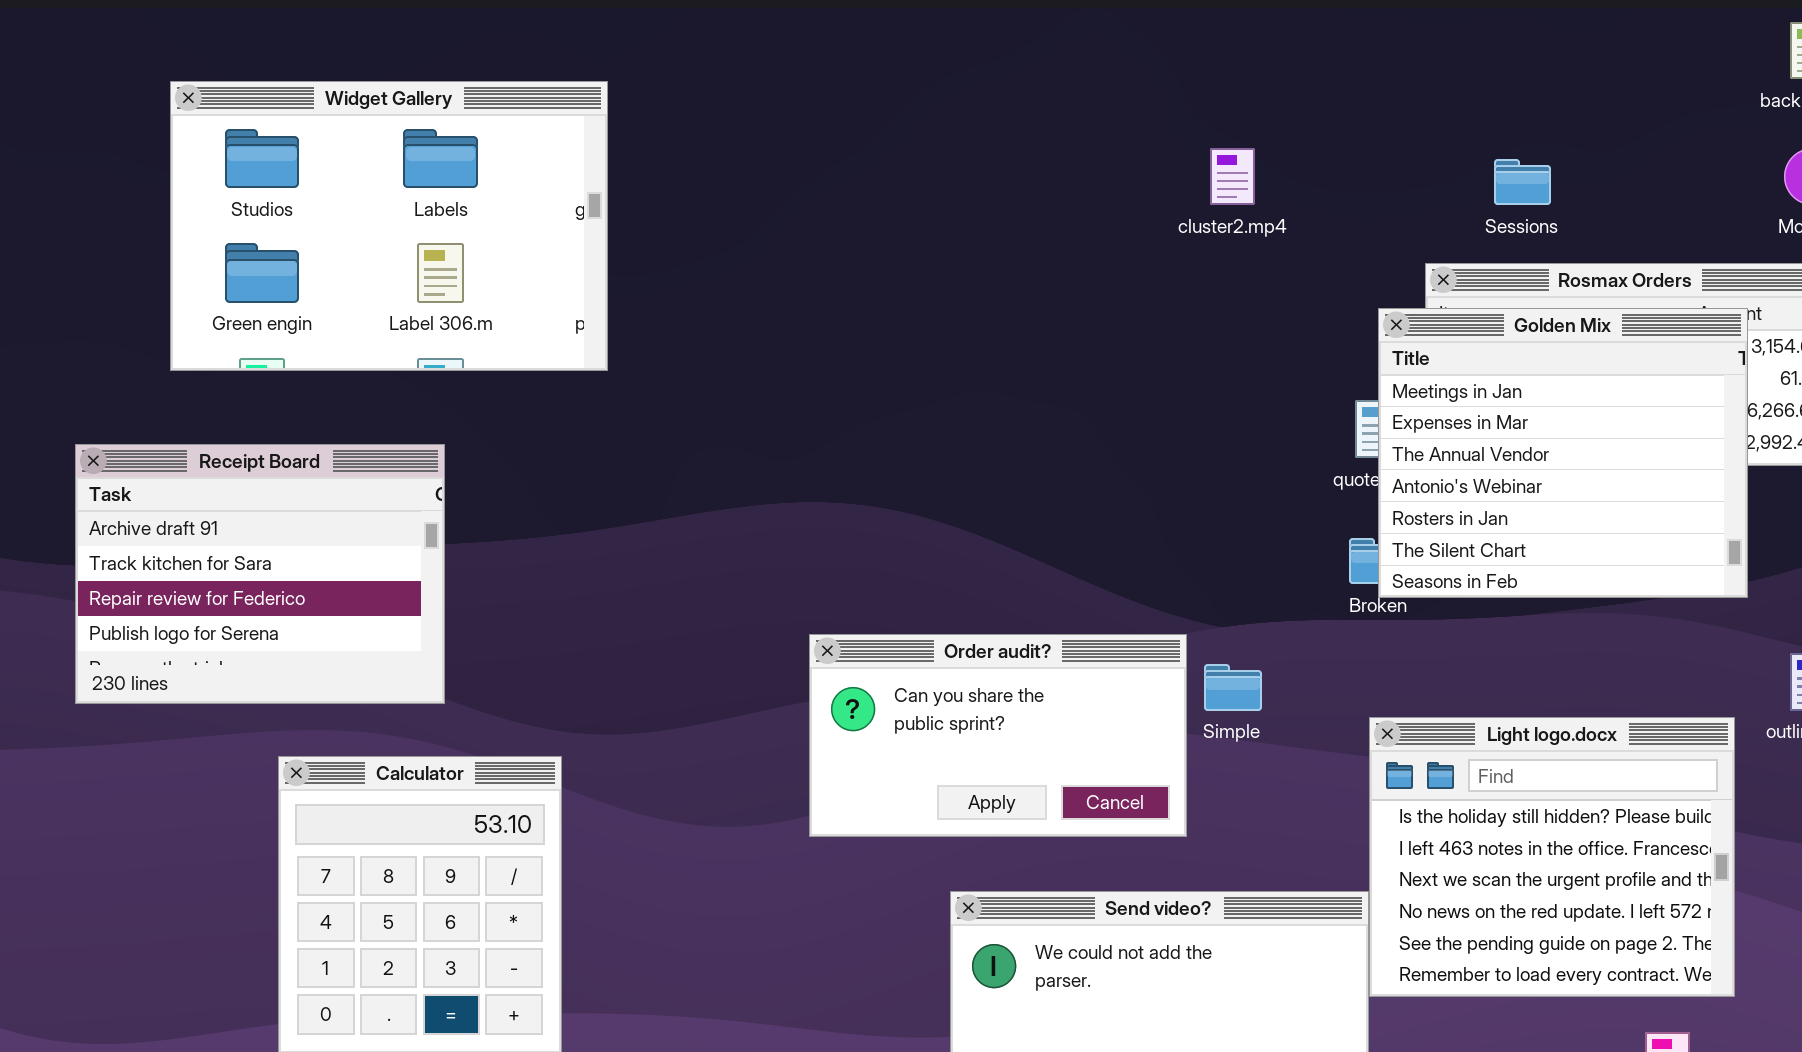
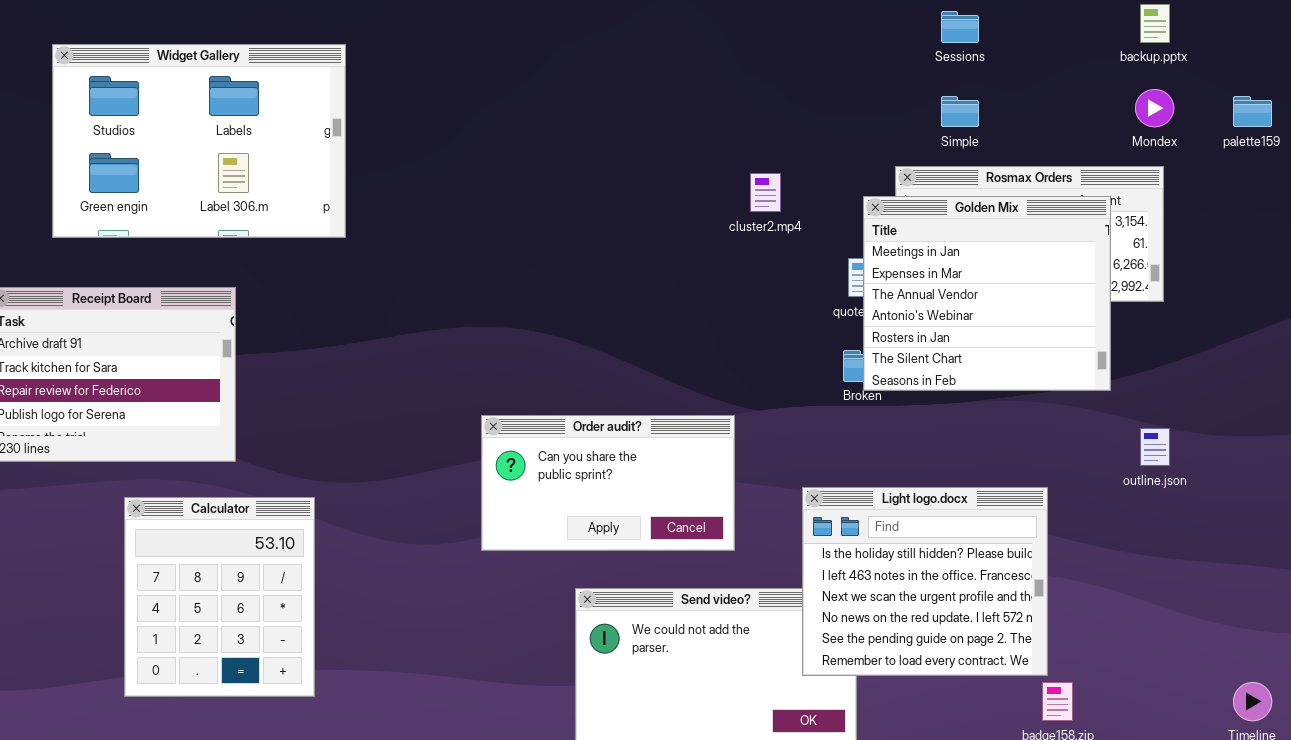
cluster2.mp4: [1210,148,1255,205] -> [750,173,781,212], moved
Sessions: [1494,159,1551,205] -> [941,11,979,43], moved
Simple: [1204,664,1262,711] -> [941,96,979,127], moved
Light logo.docx: [1369,717,1735,997] -> [802,487,1048,676], moved

